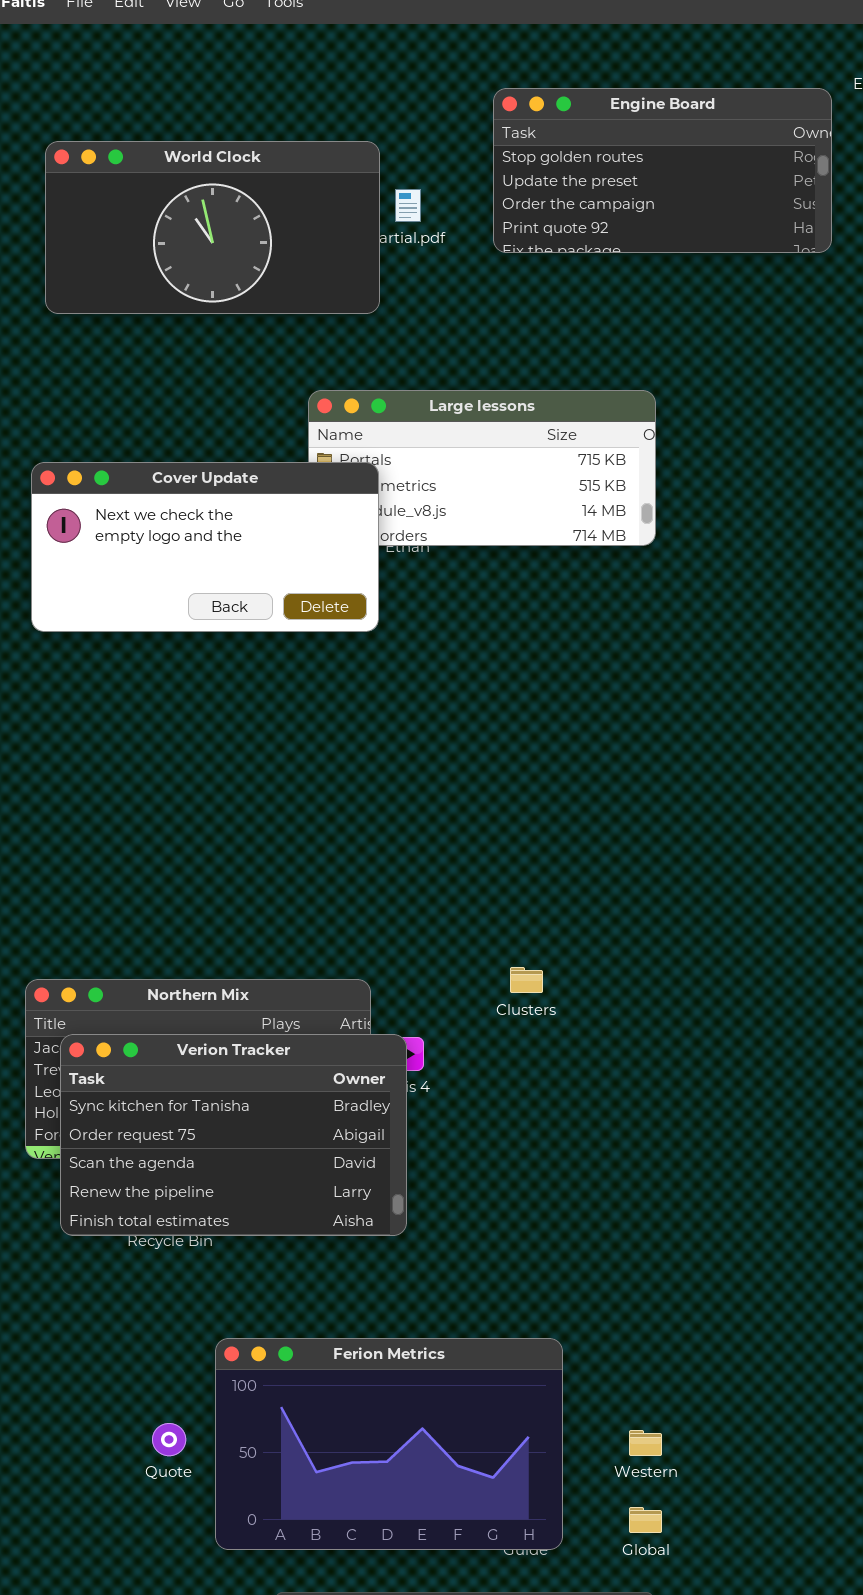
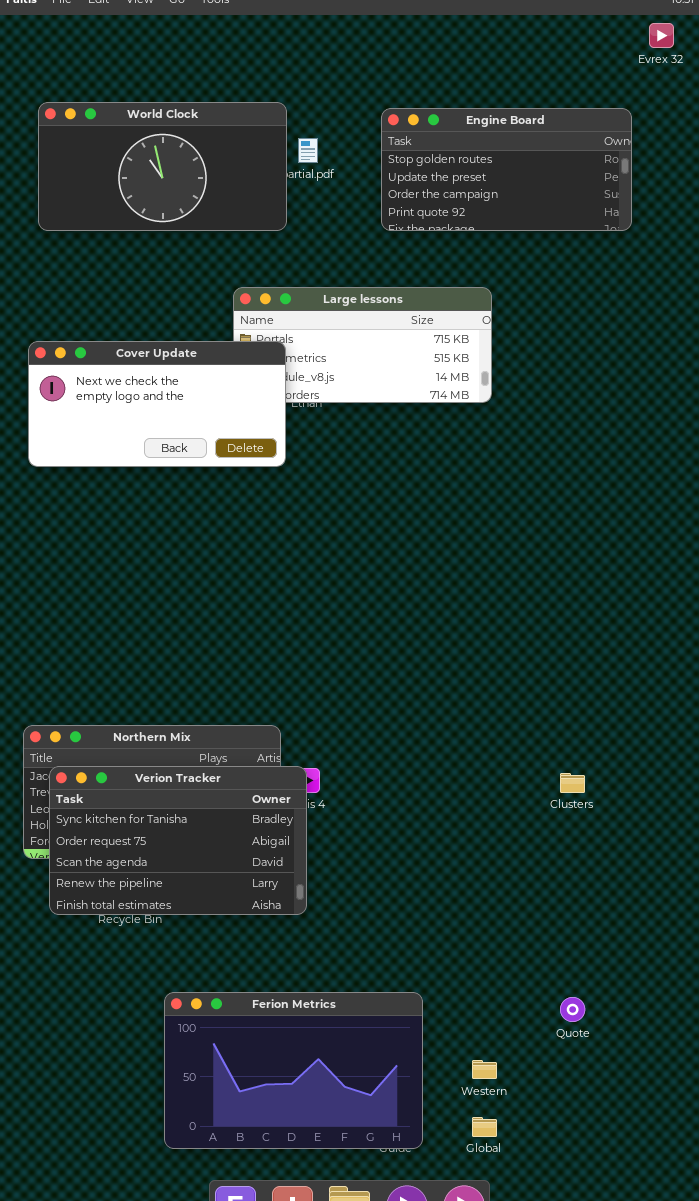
Engine Board: [493,88,832,253] -> [381,108,632,231], moved
Clusters: [510,967,543,993] -> [560,773,585,793], moved
Quote: [152,1423,186,1456] -> [560,997,585,1022], moved

